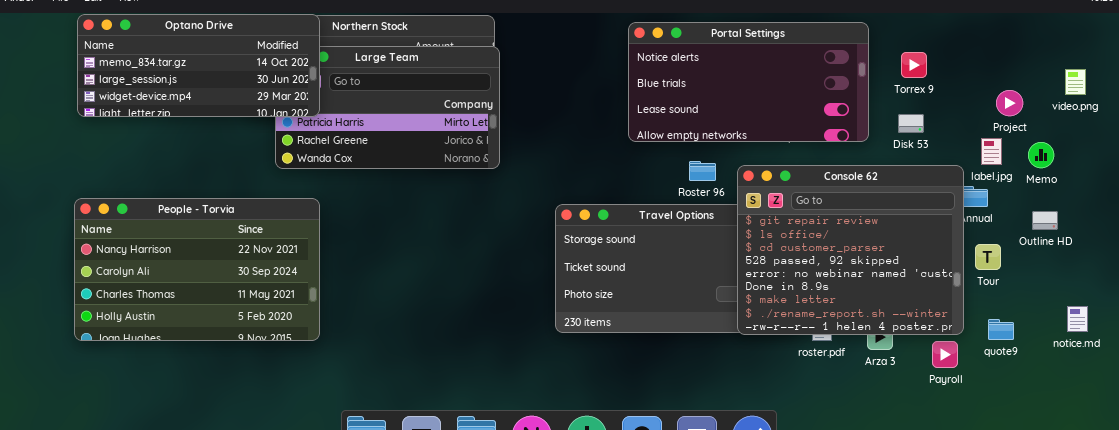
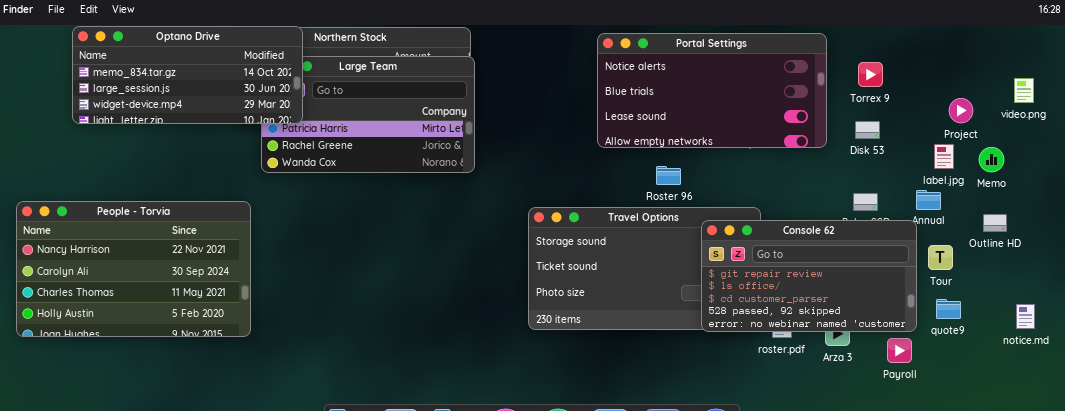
Console 62: [737,165,964,335] -> [701,220,917,332], resized
People - Torvia: [74,198,320,341] -> [16,201,251,337], moved
quote9: [988,319,1014,340] -> [936,299,961,319], moved

